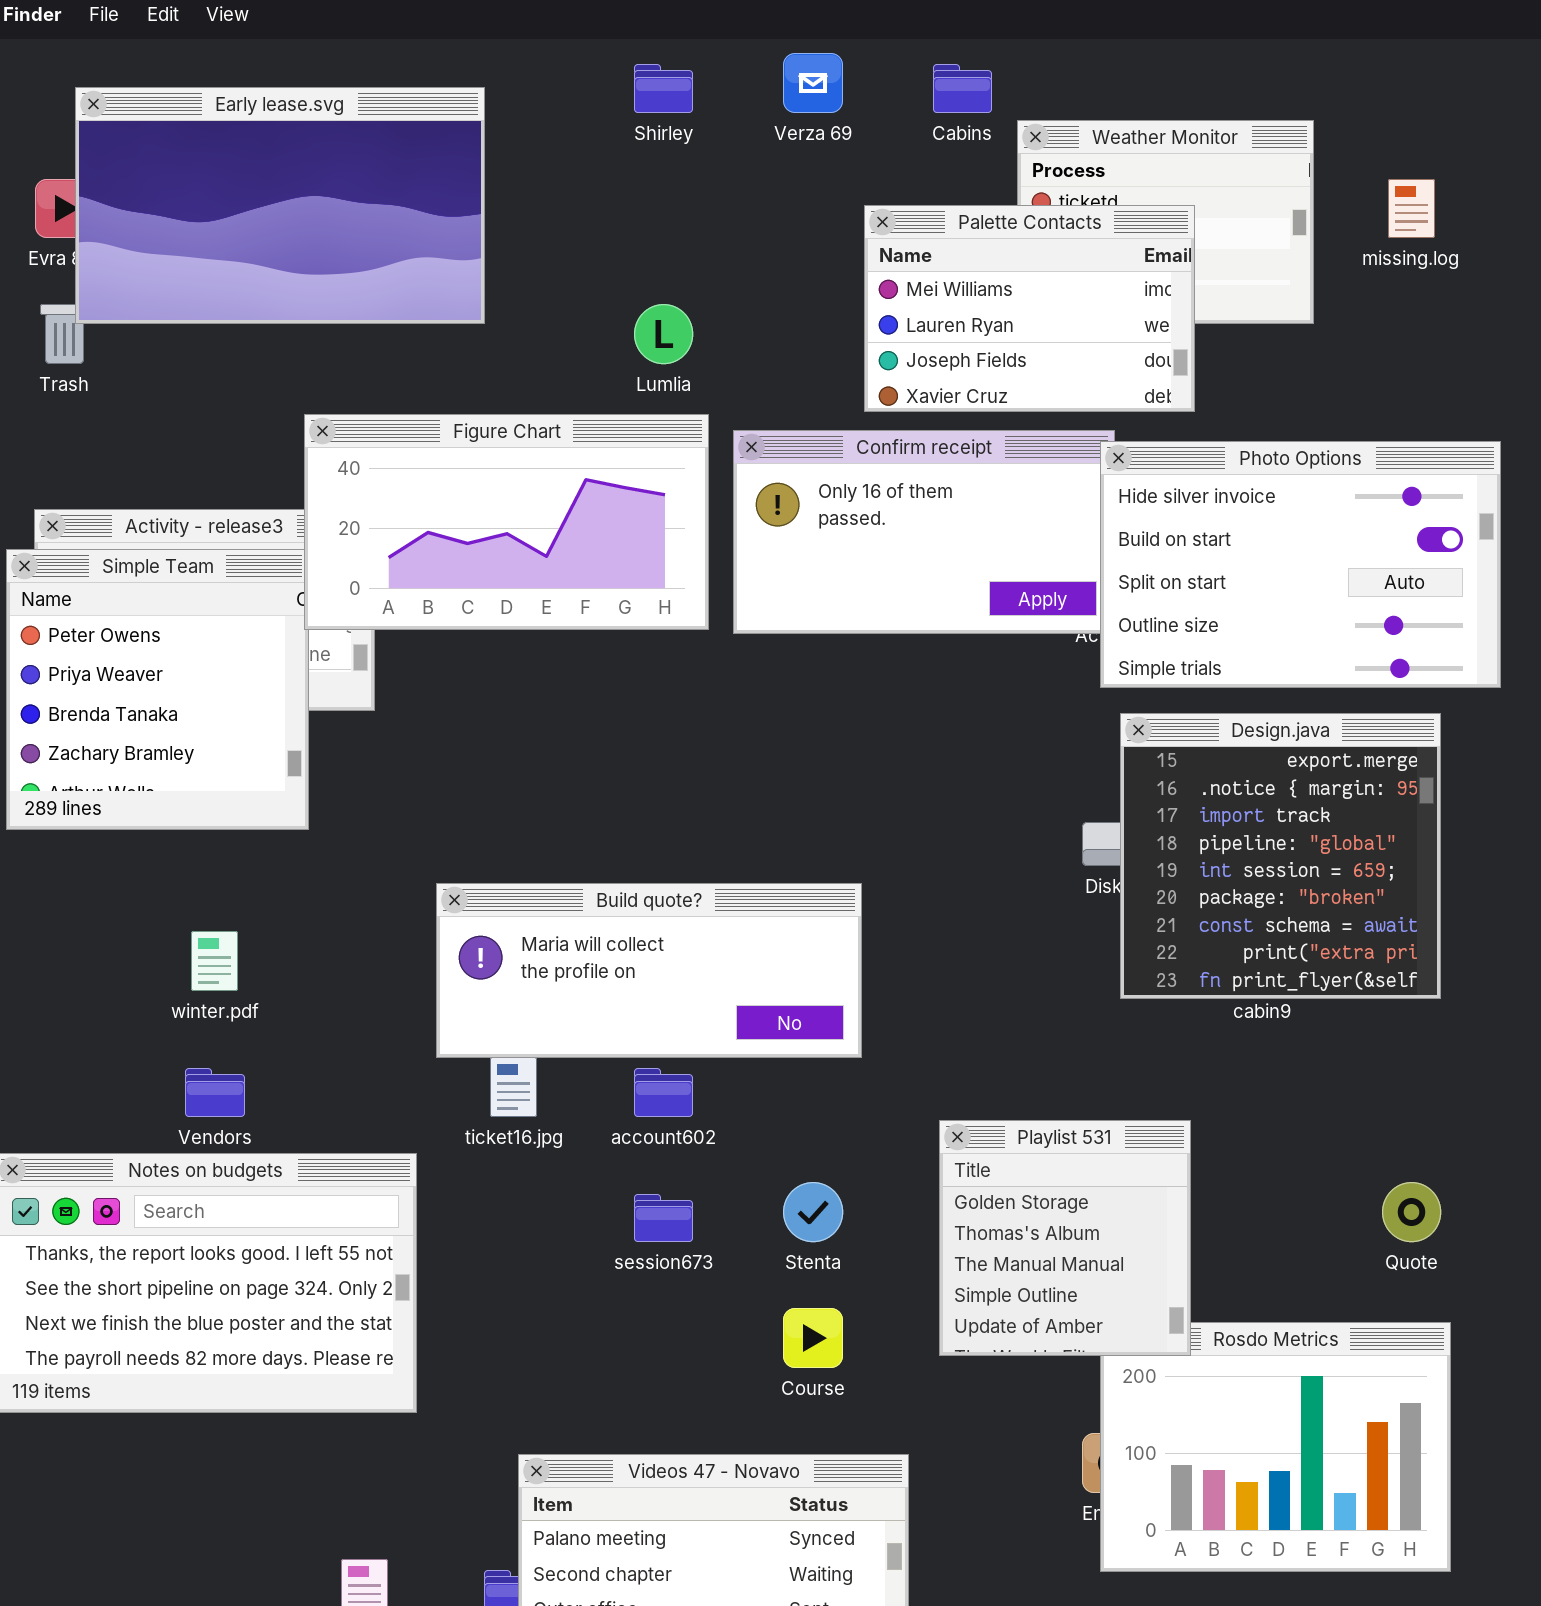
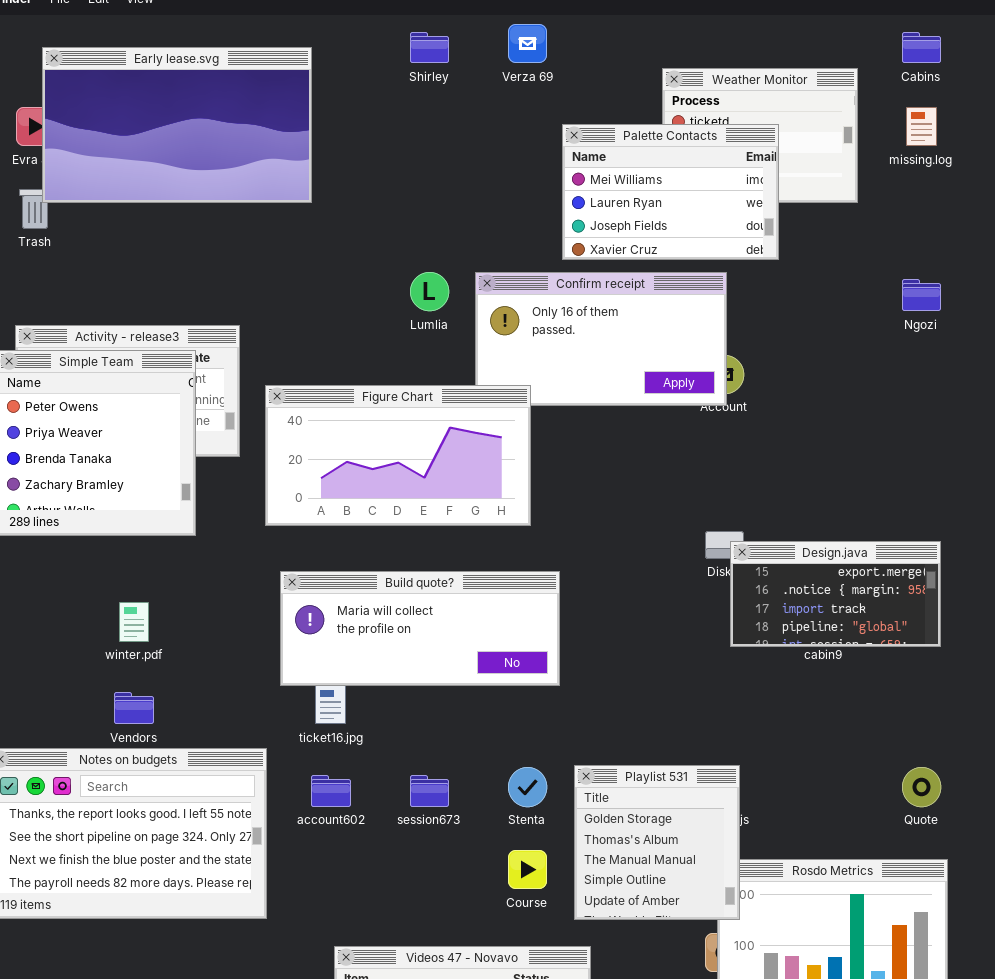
Cabins: [933,64,992,113] -> [902,32,941,63], moved
Lumlia: [634,304,693,364] -> [410,272,449,311], moved
Figure Chart: [304,414,709,630] -> [265,385,531,526], moved
Photo Options: [1100,441,1501,688] -> none, closed
Design.java: [1120,713,1441,999] -> [730,541,941,647], resized
account602: [634,1068,693,1117] -> [311,775,351,807], moved
Playlist 531: [939,1120,1191,1356] -> [574,765,740,920], moved

